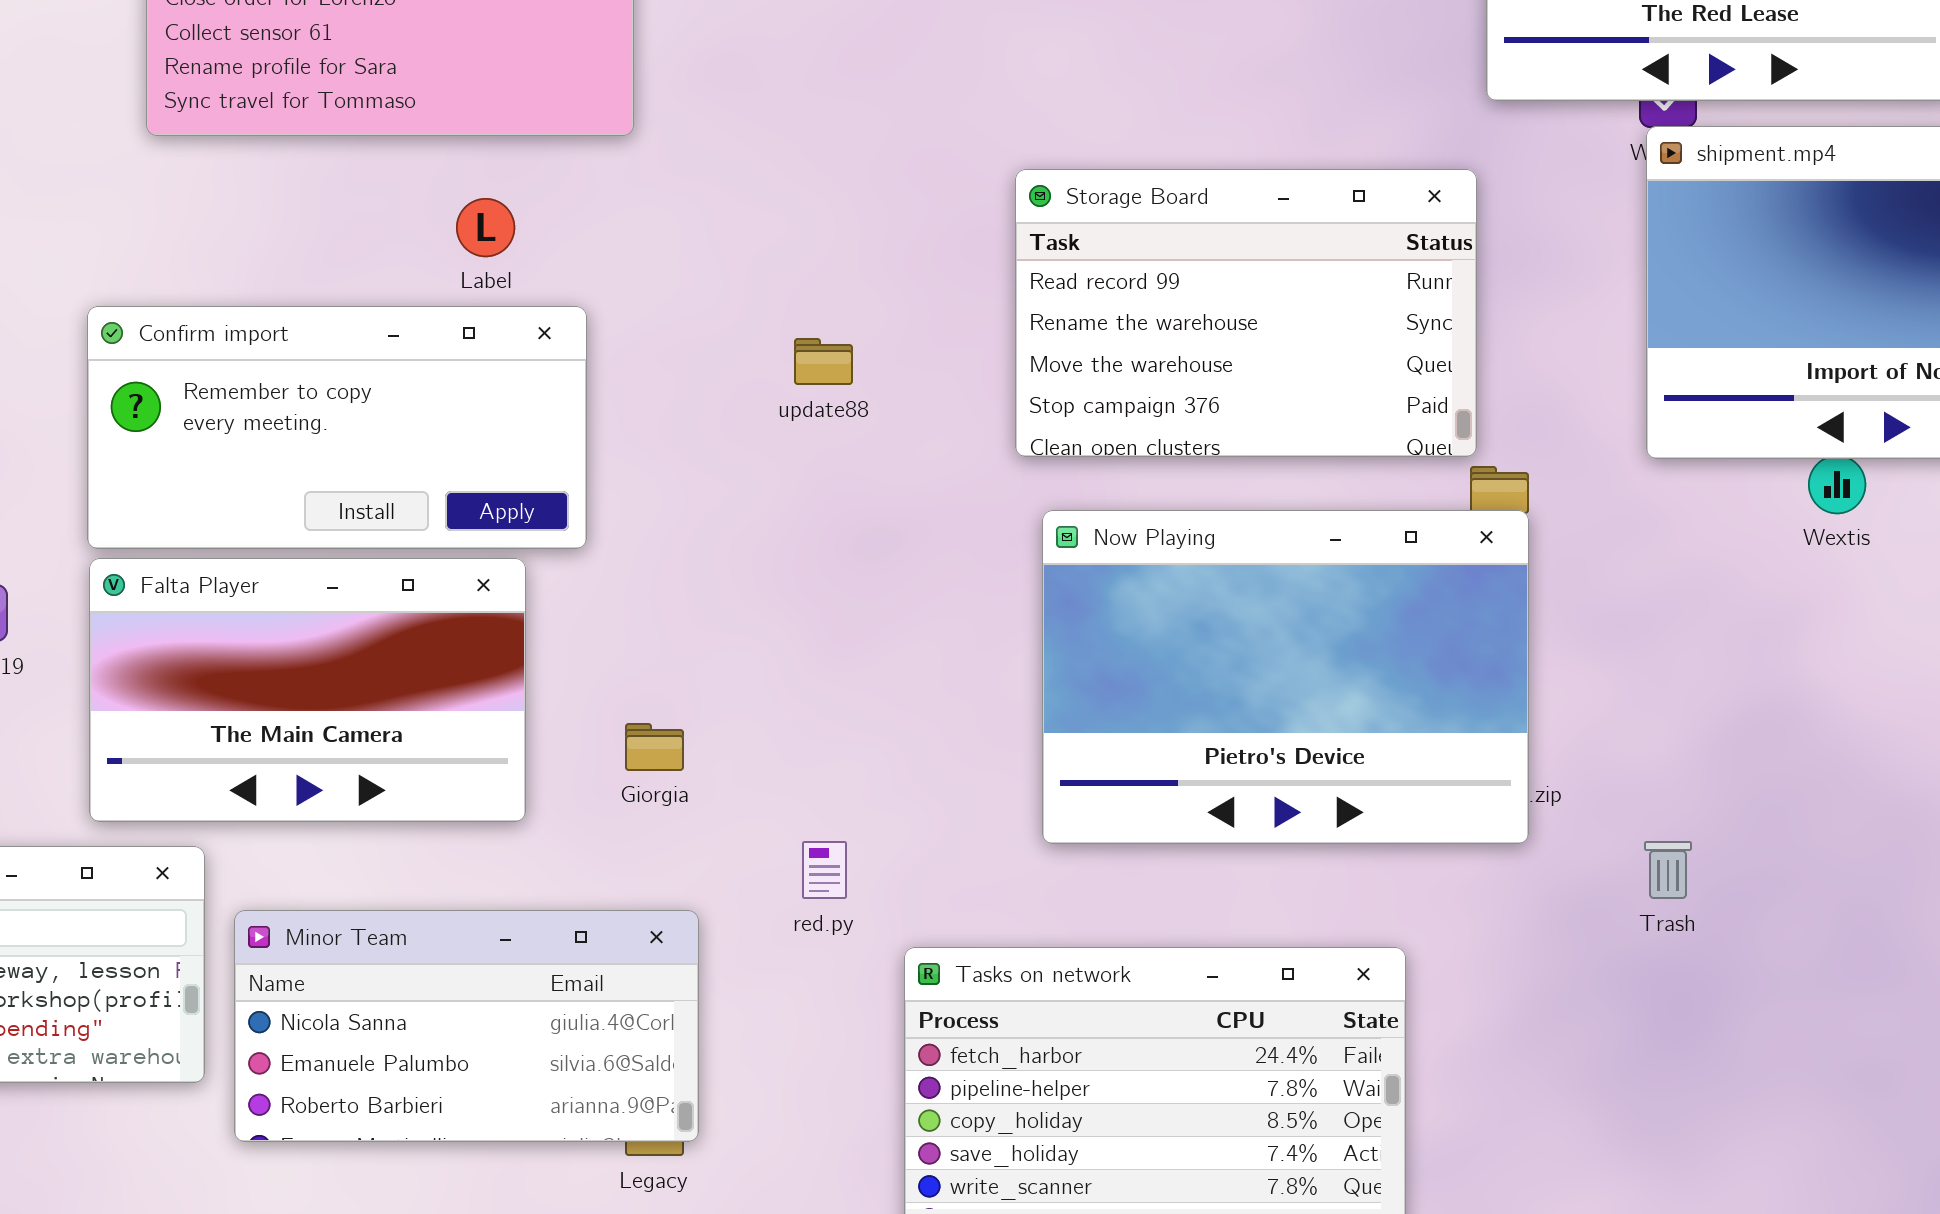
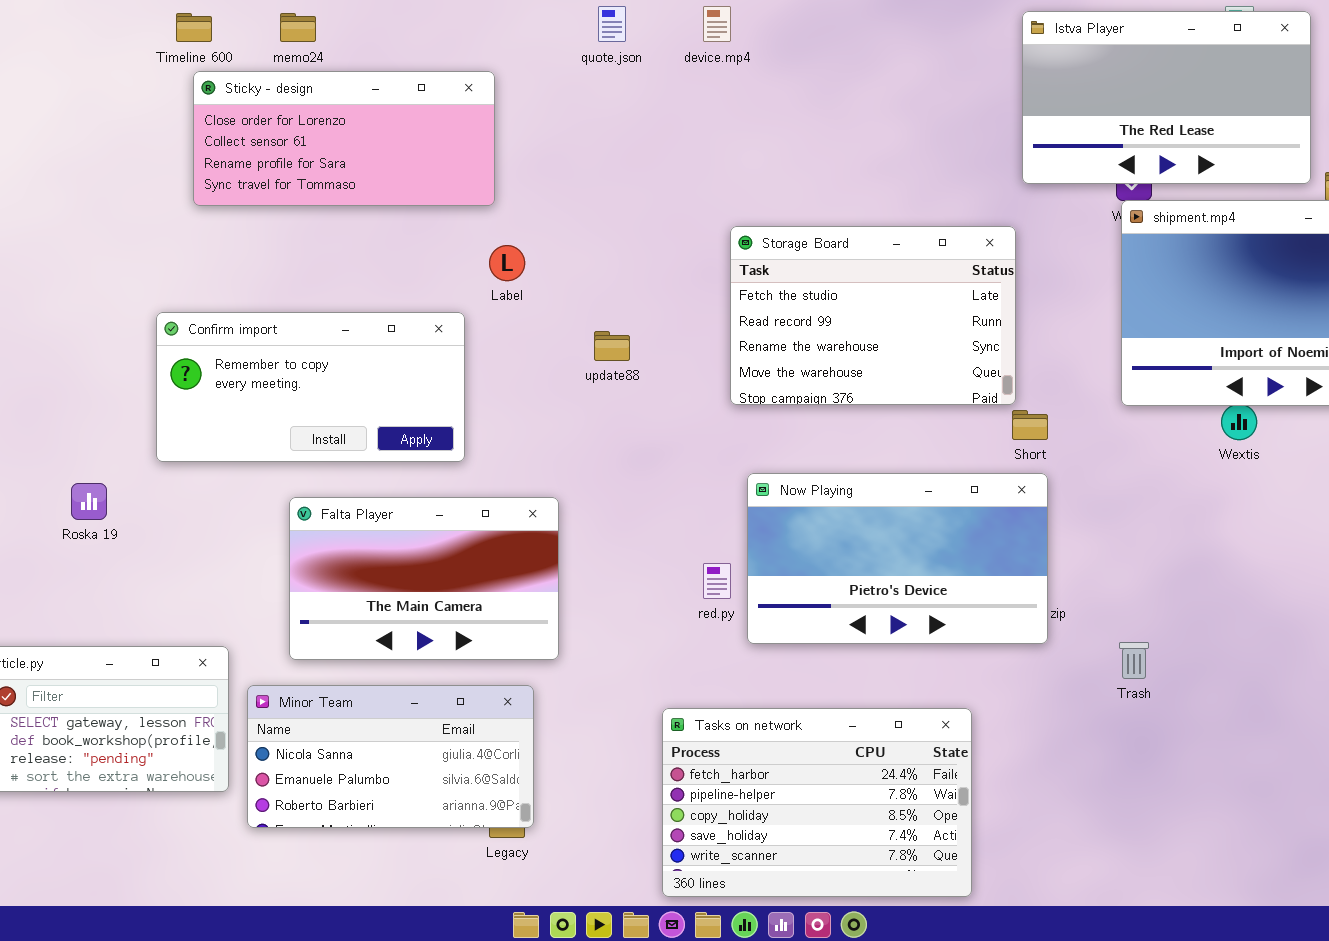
Storage Board: [1015,169,1477,457] -> [730,226,1016,405], scrolled up 1 row
Label: [456,198,515,257] -> [489,245,525,281], moved
Now Playing: [1042,510,1529,844] -> [747,473,1048,644], resized
Falta Player: [89,558,526,822] -> [289,497,559,660], moved
red.py: [802,841,847,899] -> [703,563,731,599], moved

